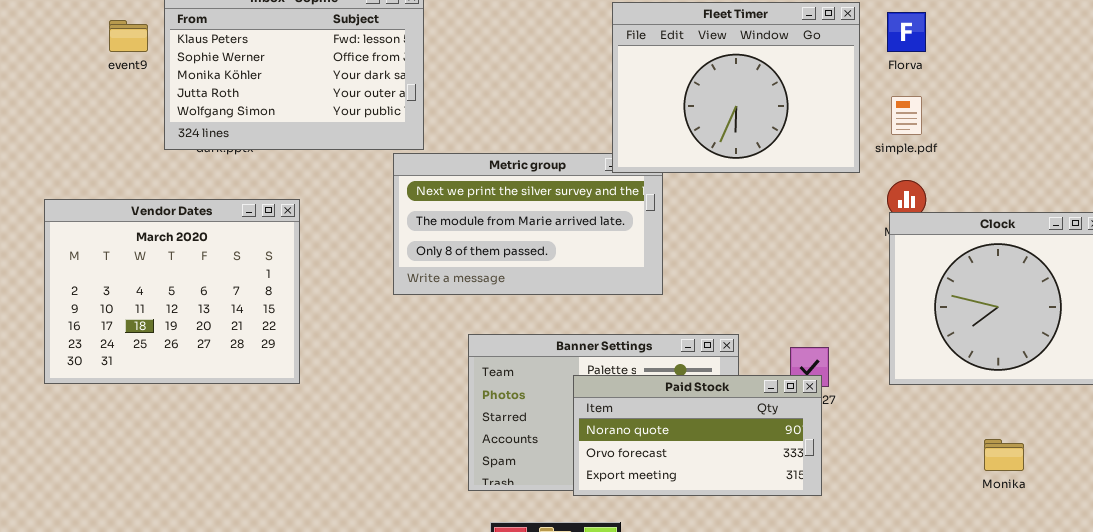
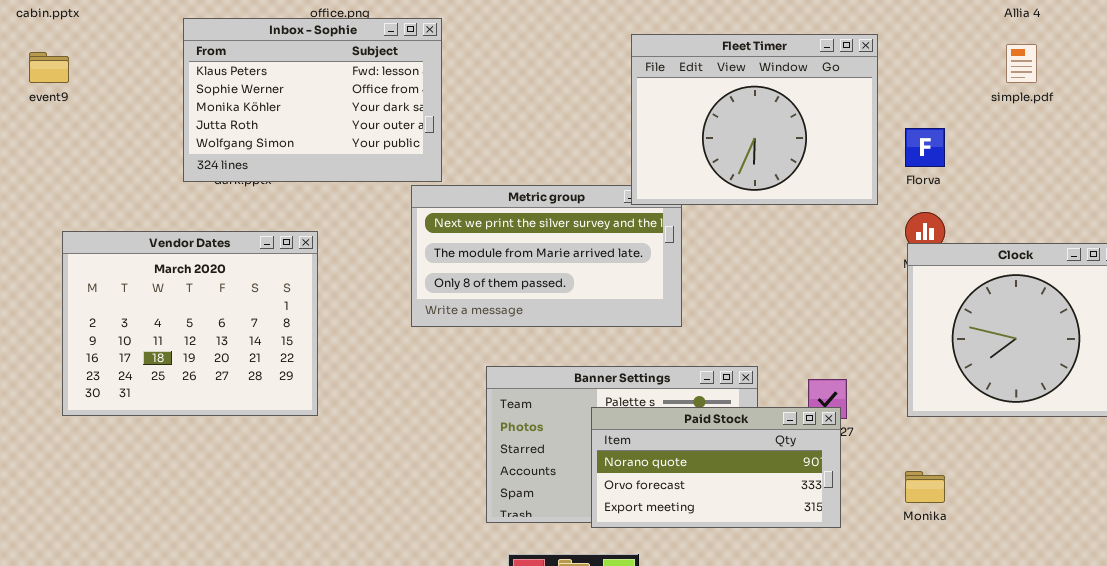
Florva: [887,12,926,52] -> [905,128,945,167], moved
event9: [109,20,148,52] -> [29,52,69,83], moved
simple.pdf: [891,96,922,135] -> [1006,44,1037,83], moved
Monika: [984,439,1024,471] -> [905,471,945,503], moved

